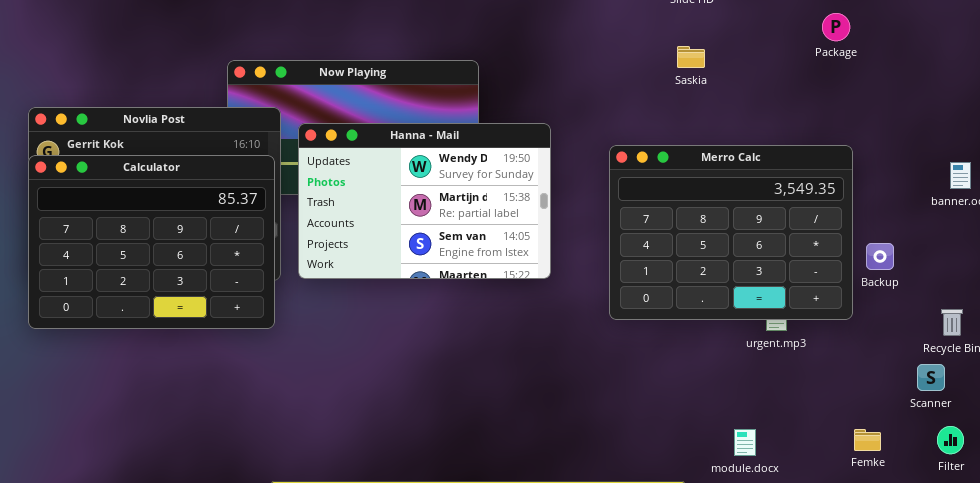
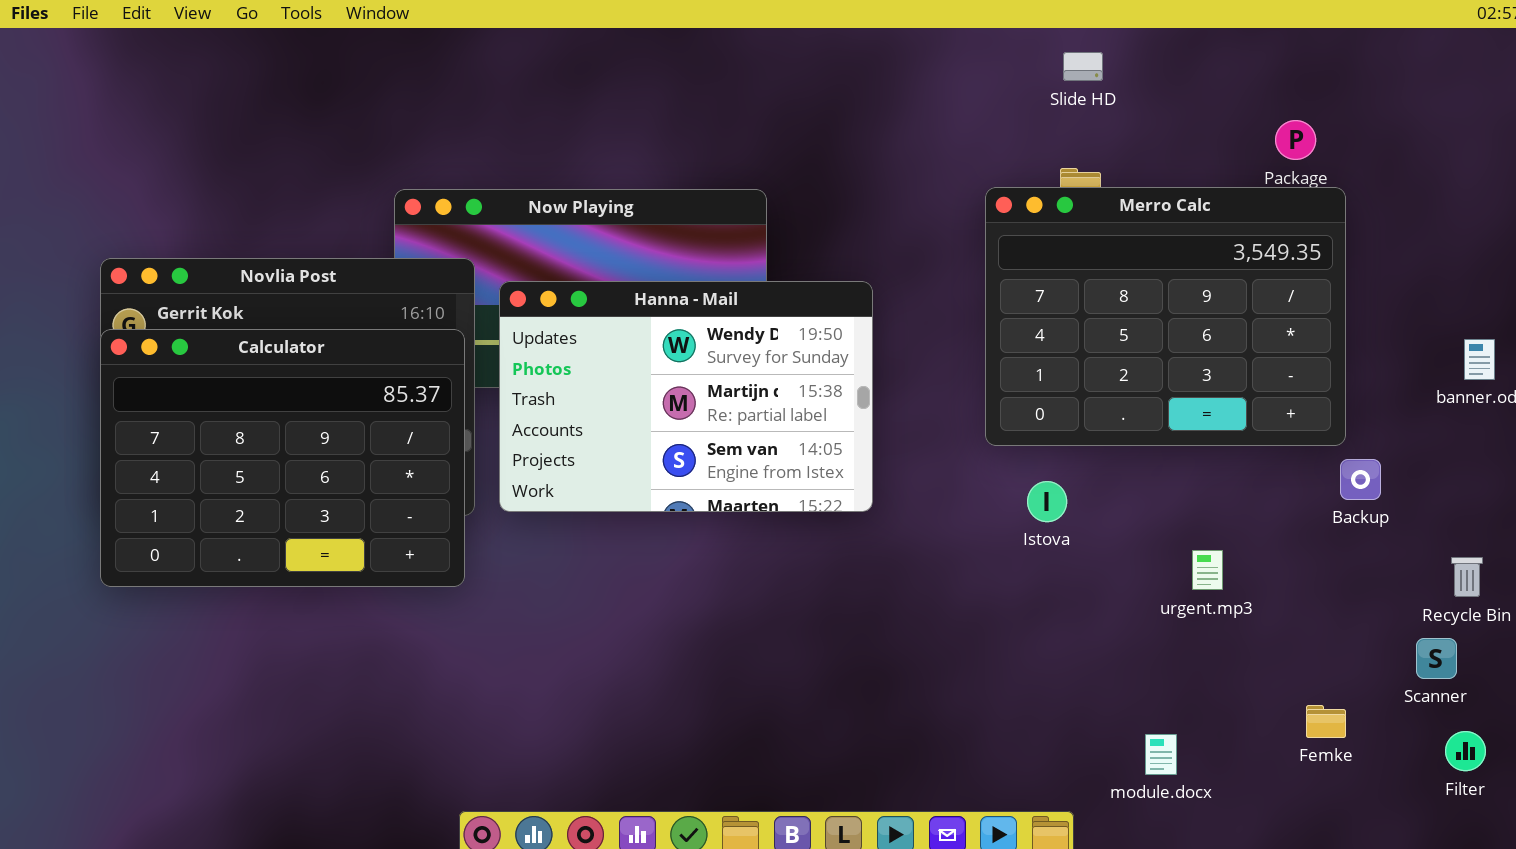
Merro Calc: [609,145,853,320] -> [985,187,1346,446], moved
Femke: [854,429,881,451] -> [1306,705,1346,738], moved

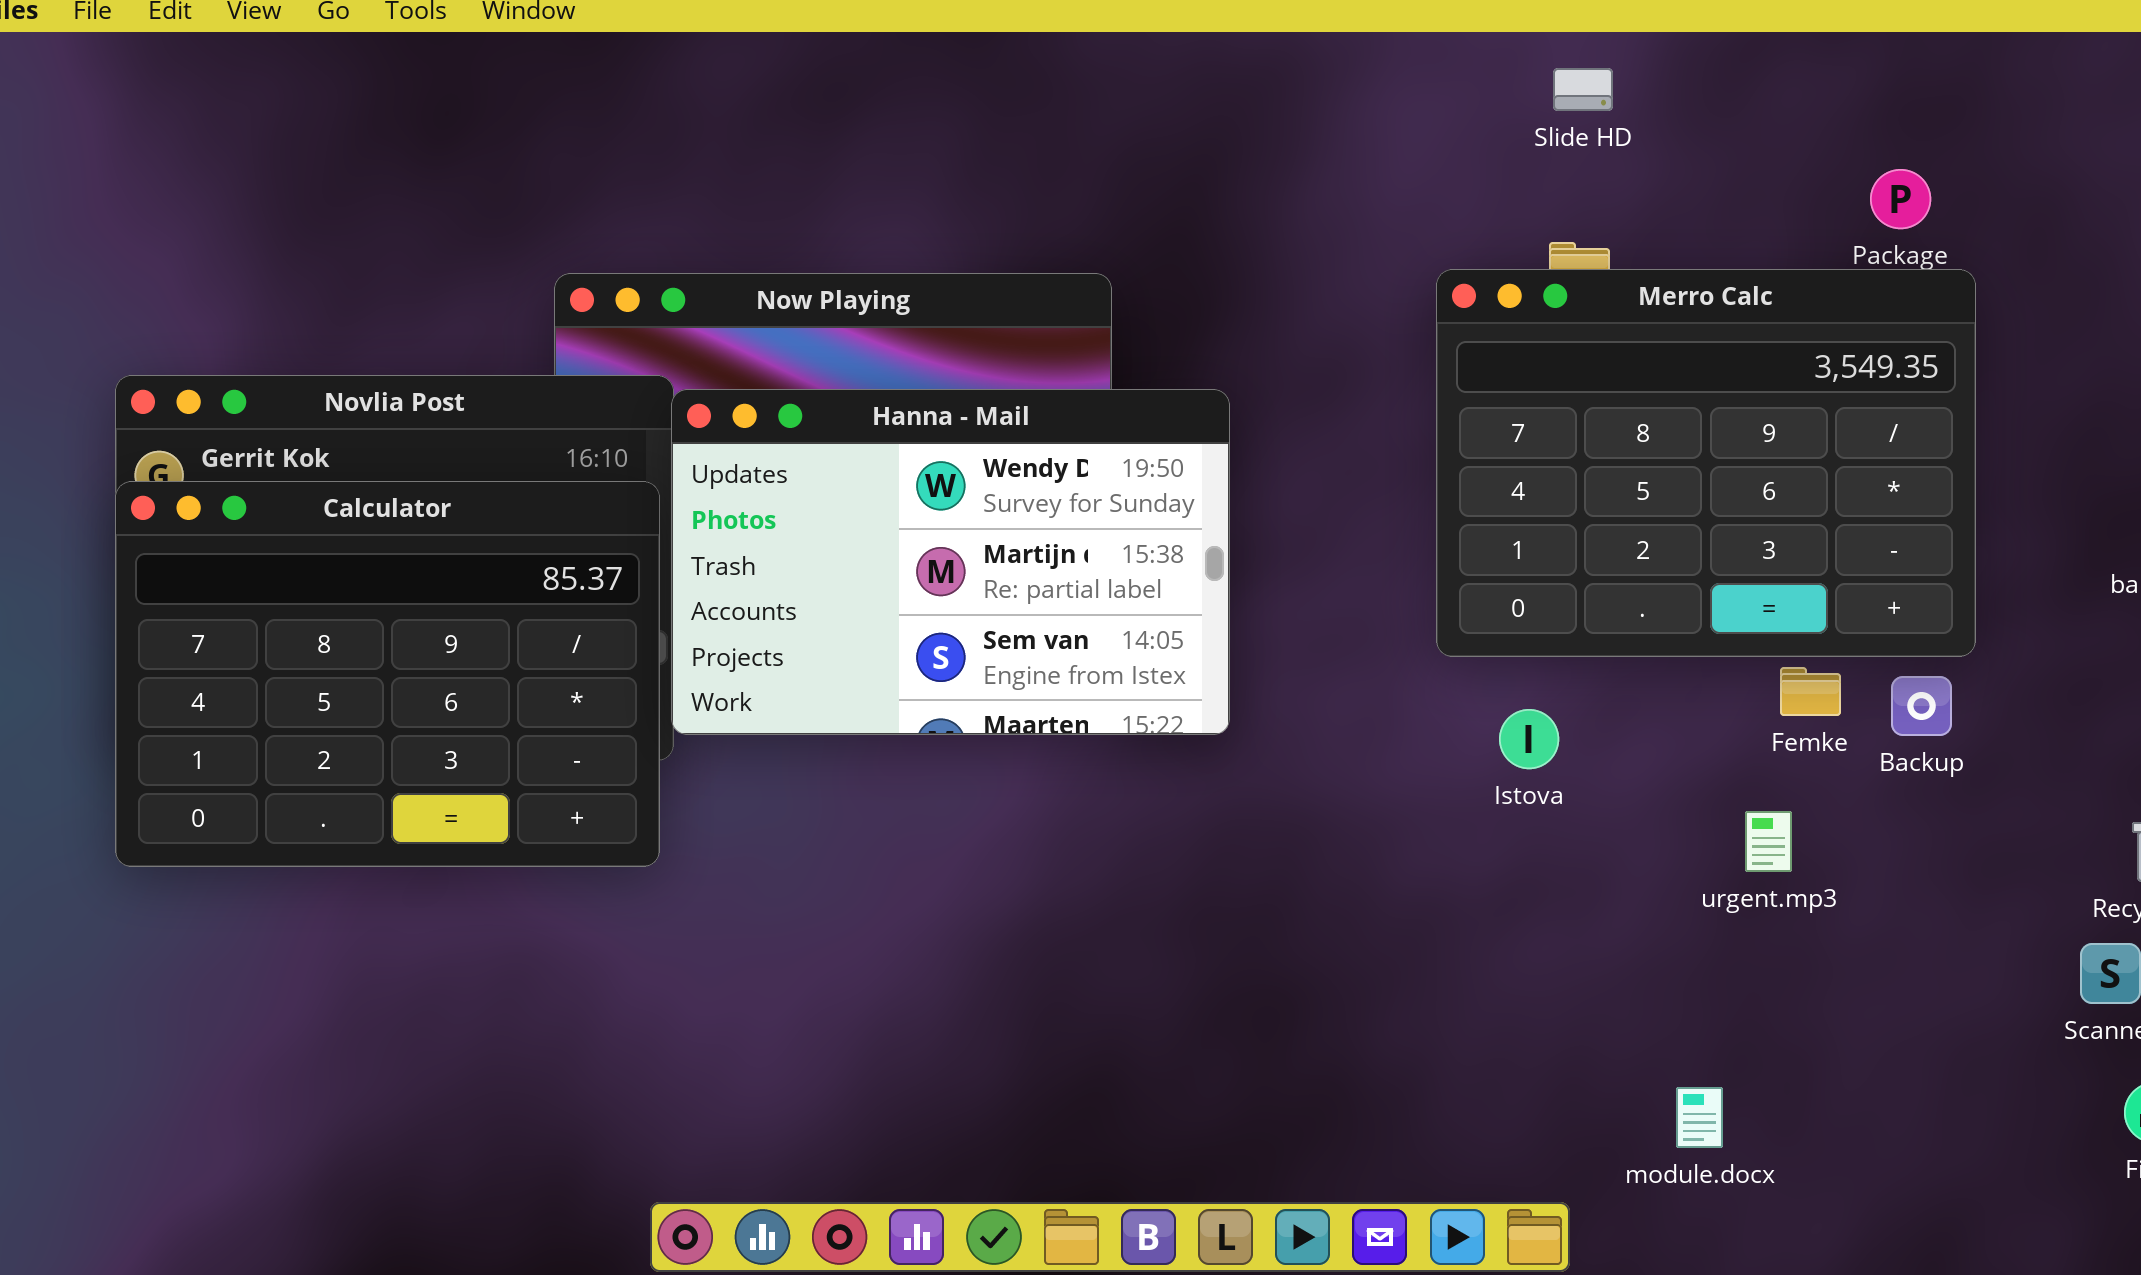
Hanna - Mail: [499,281,873,512] -> [671,389,1230,735], moved
Backup: [1340,459,1381,500] -> [1891,676,1952,736], moved
Femke: [1306,705,1346,738] -> [1780,667,1841,716], moved

